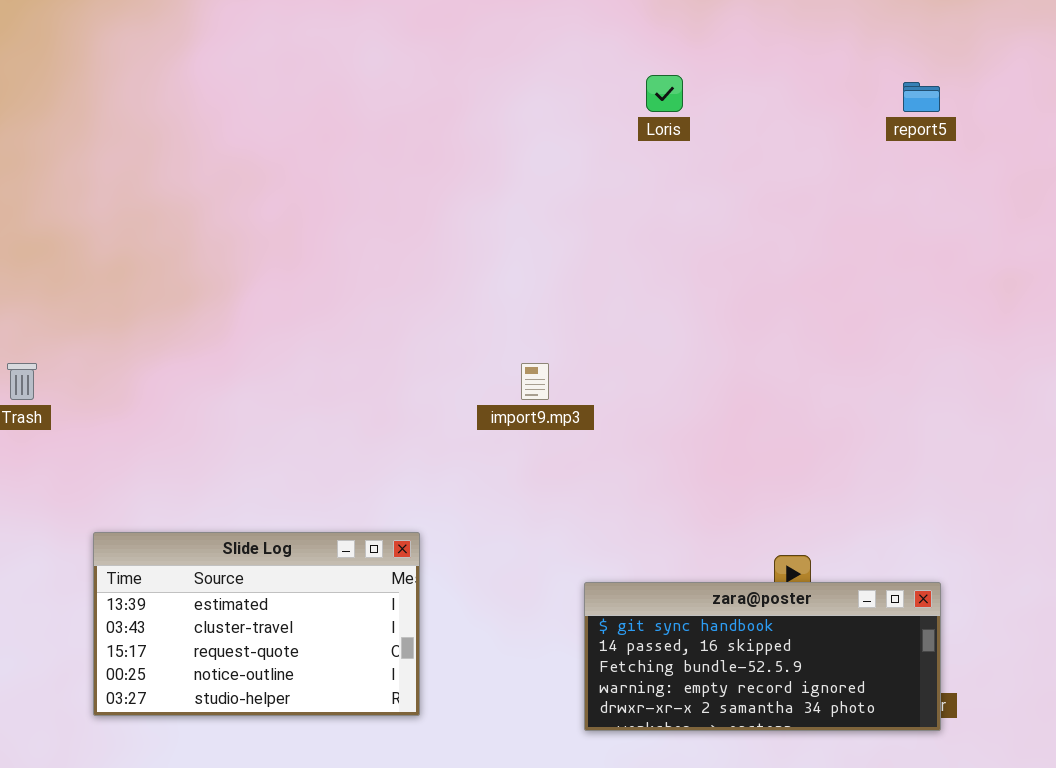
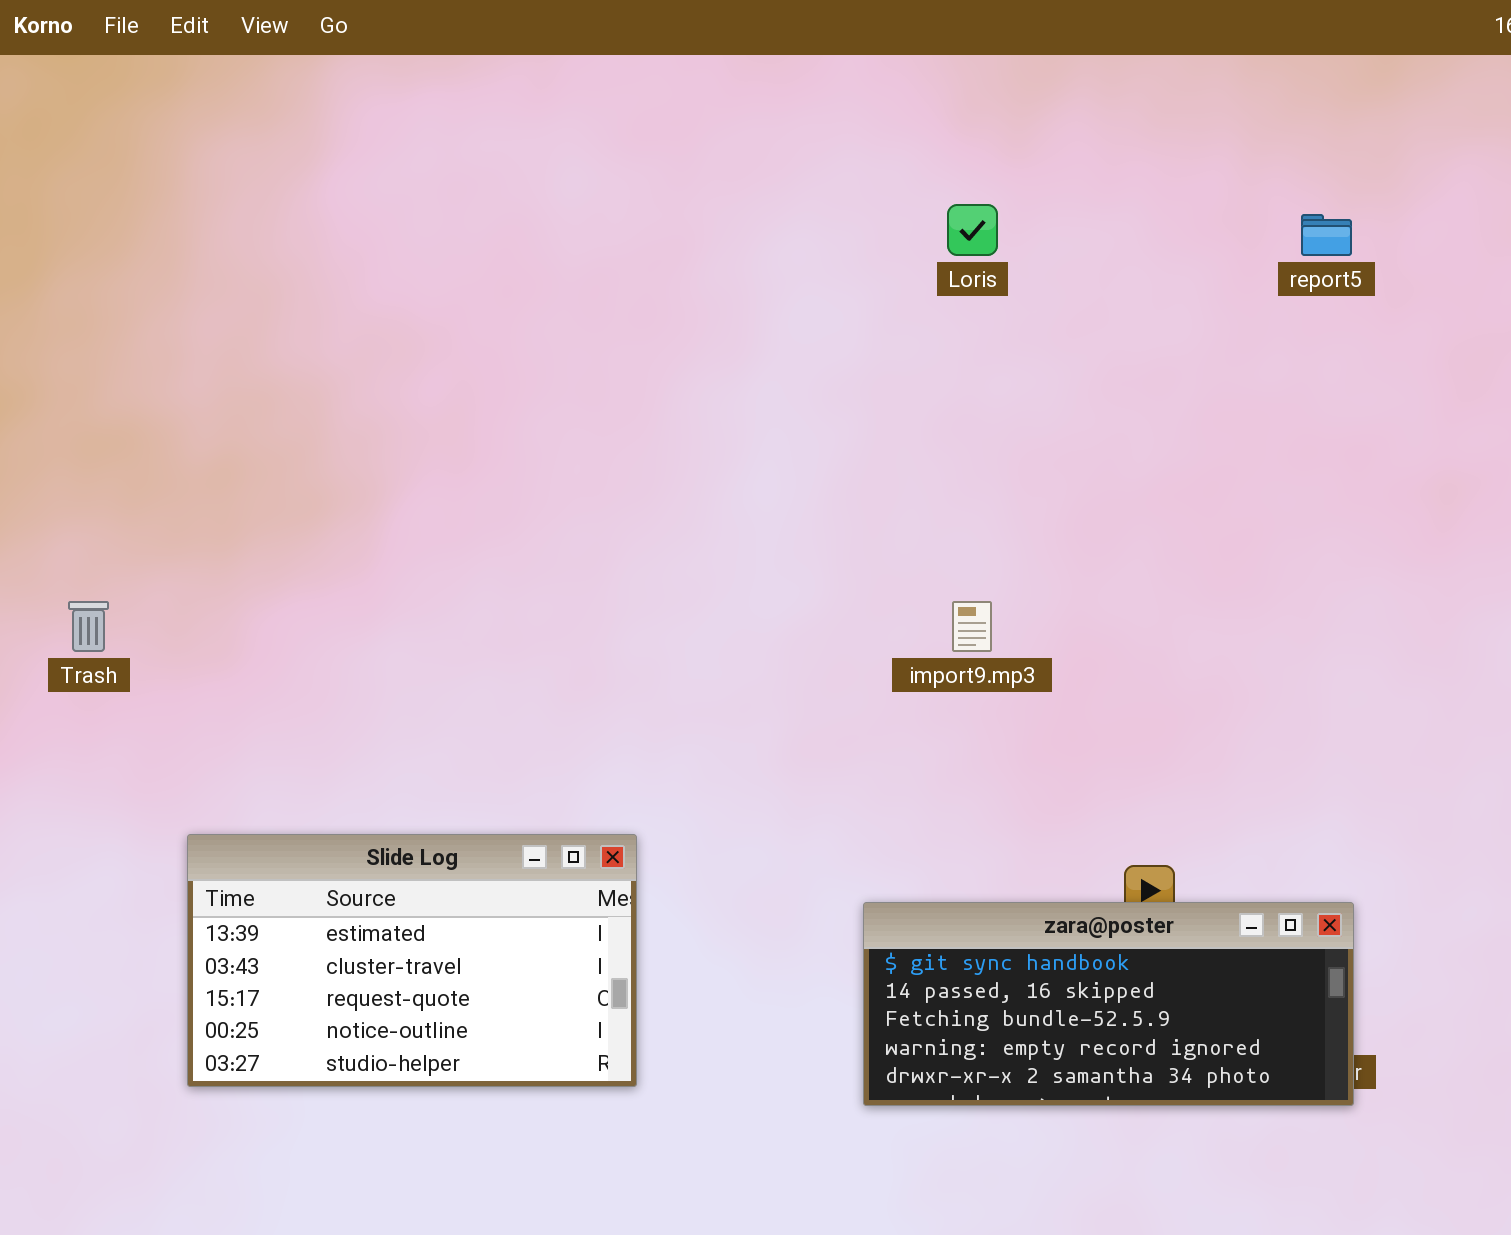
import9.mp3: [521,363,549,400] -> [952,601,992,652], moved

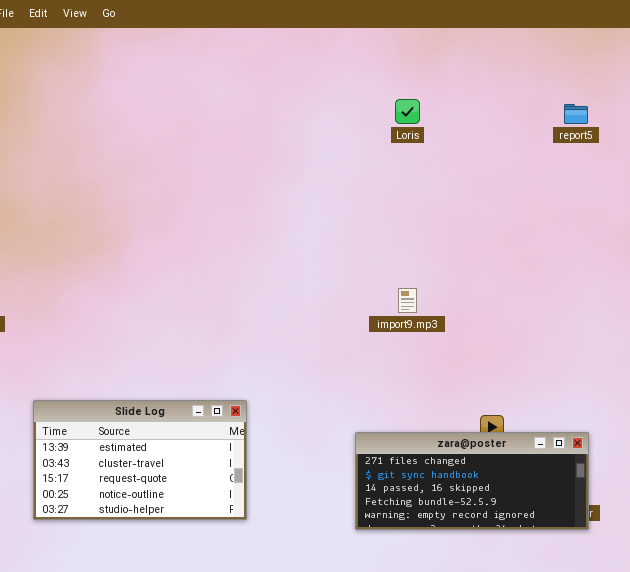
zara@poster: [863,902,1354,1106] -> [355,432,589,530], scrolled up 1 row

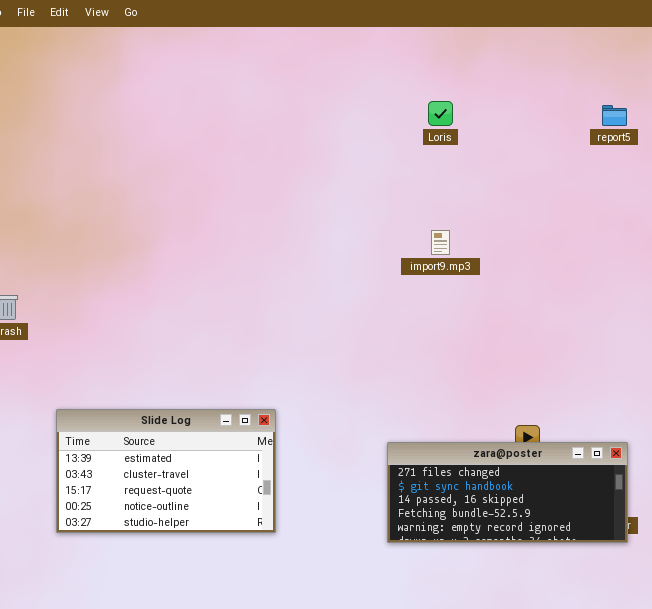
import9.mp3: [398,288,417,313] -> [431,230,450,255], moved

